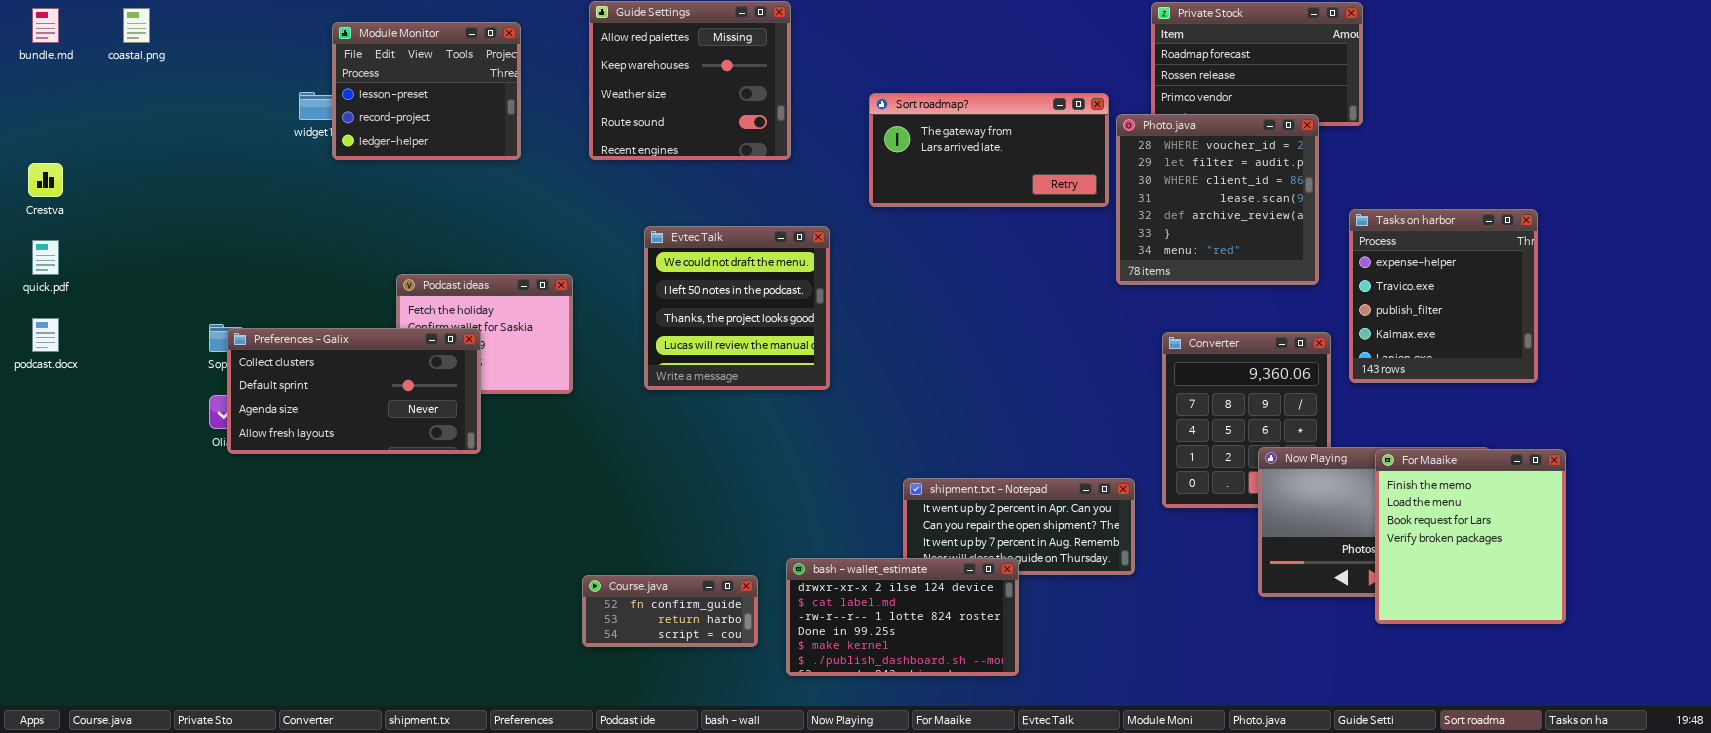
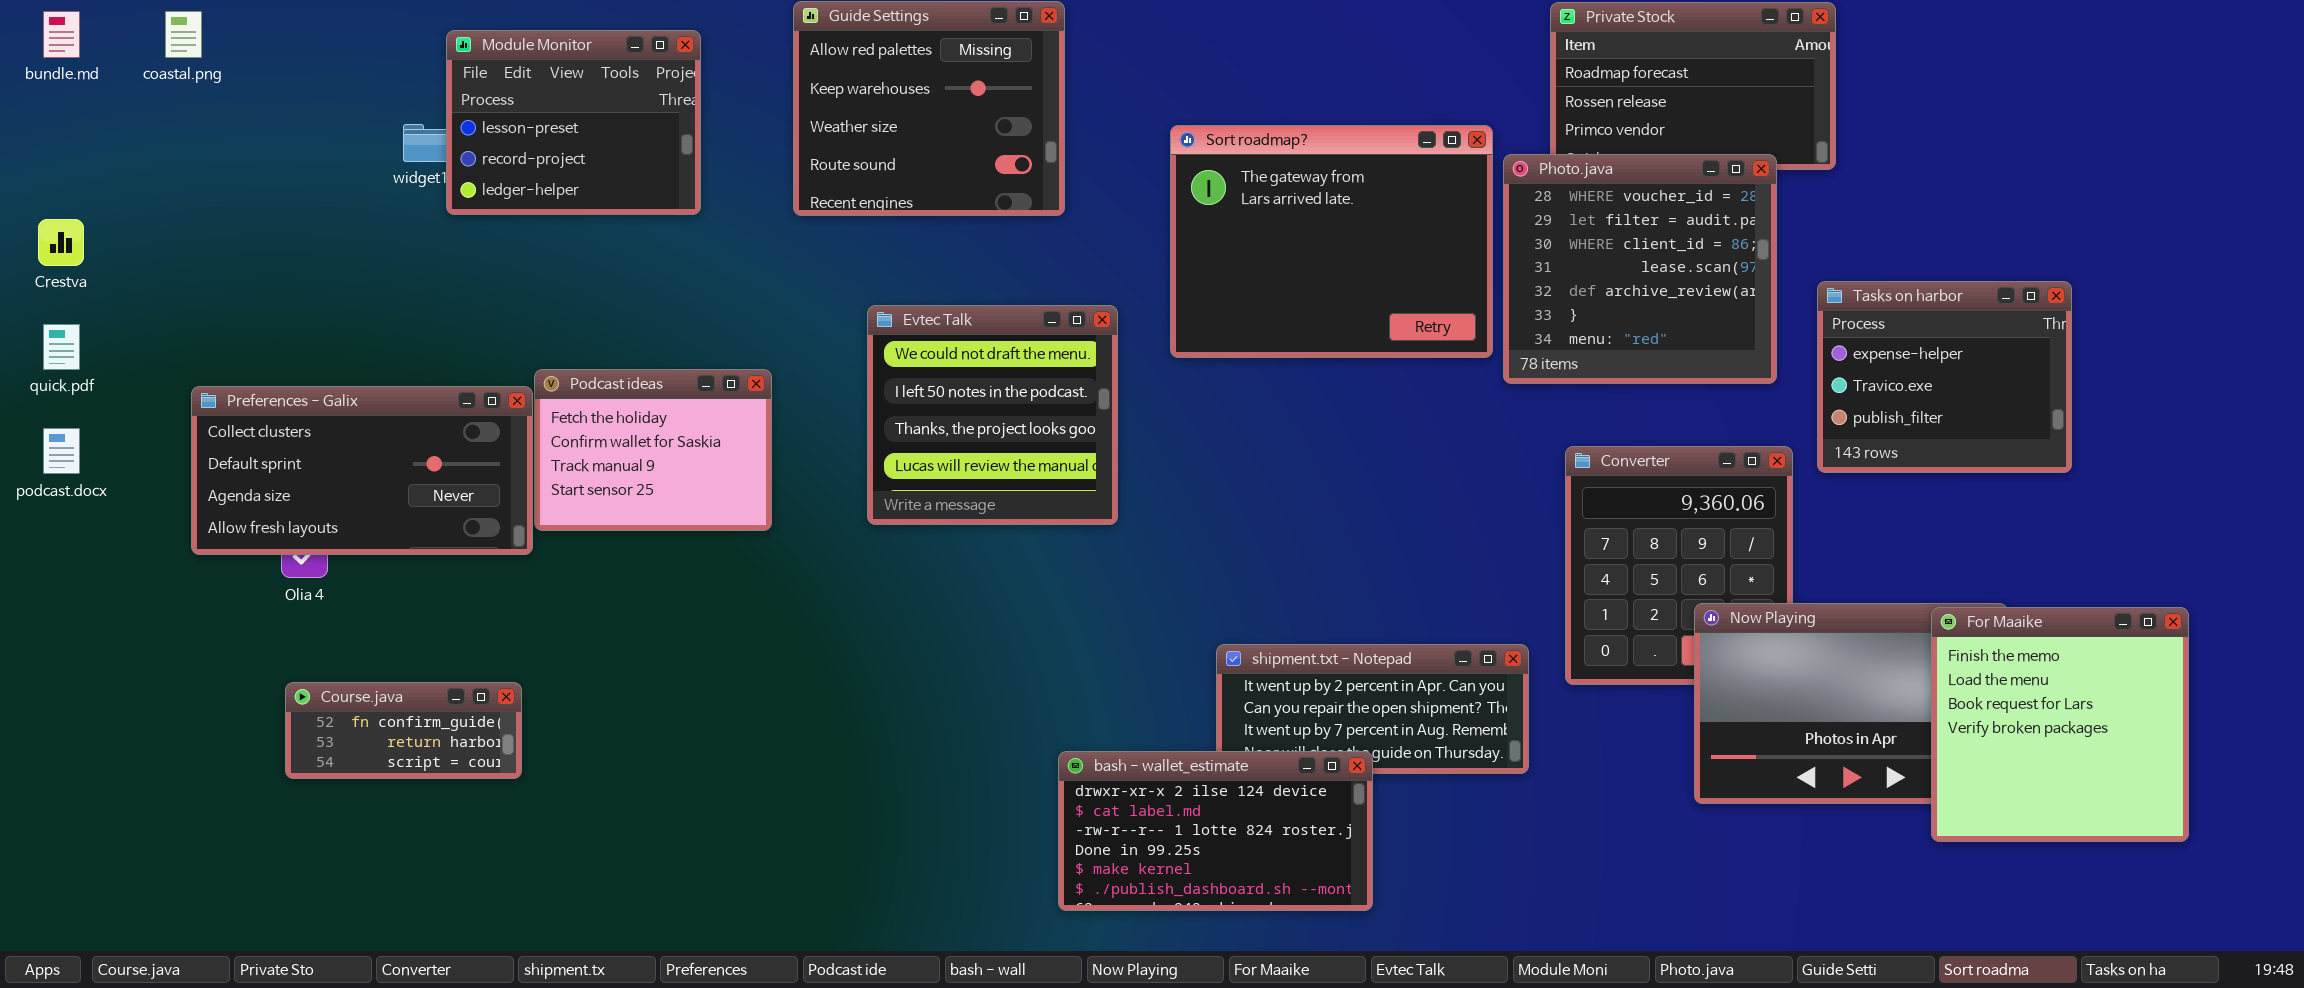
Sort roadmap?: [869,93,1109,207] -> [1170,125,1493,358], resized
Tasks on harbor: [1349,209,1538,383] -> [1817,281,2072,473], resized
Preferences - Galix: [227,328,481,454] -> [191,386,533,555], moved
For Maaike: [1375,449,1566,624] -> [1931,607,2189,842], moved
Course.java: [582,575,758,647] -> [285,682,522,779], moved

